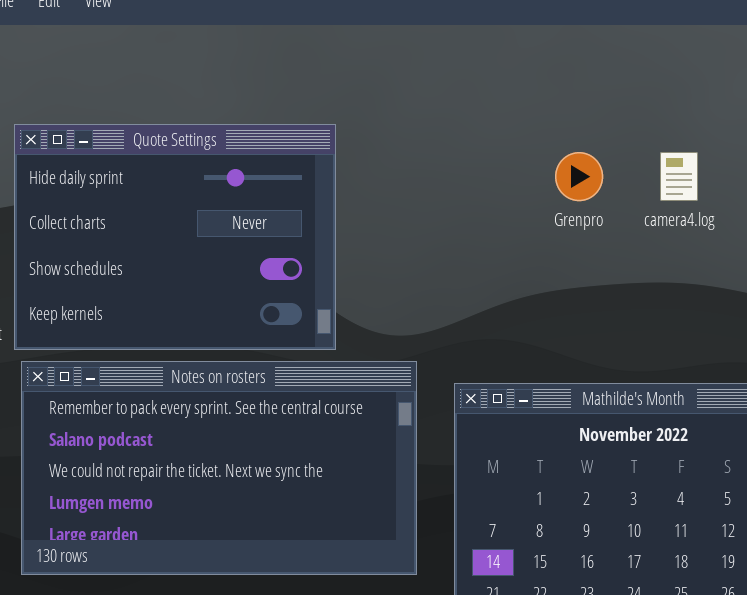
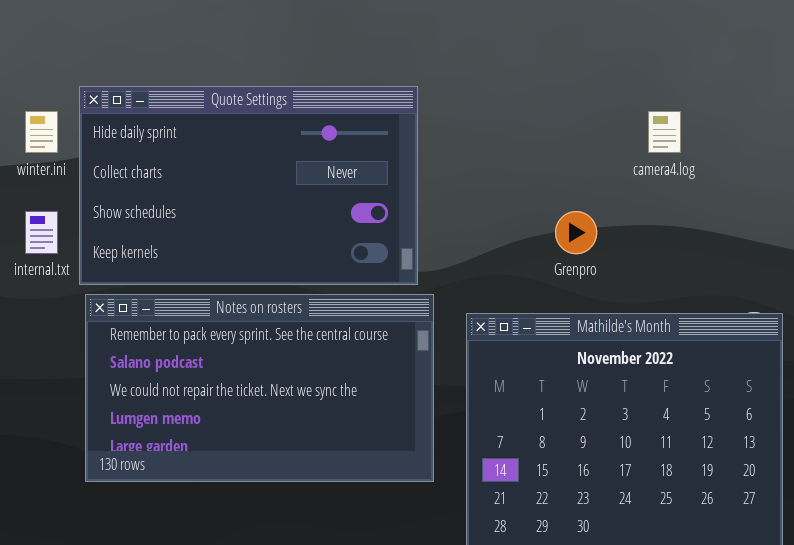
Quote Settings: [14,124,336,350] -> [79,86,418,285], resized
Grenpro: [555,152,603,201] -> [555,211,597,254], moved

